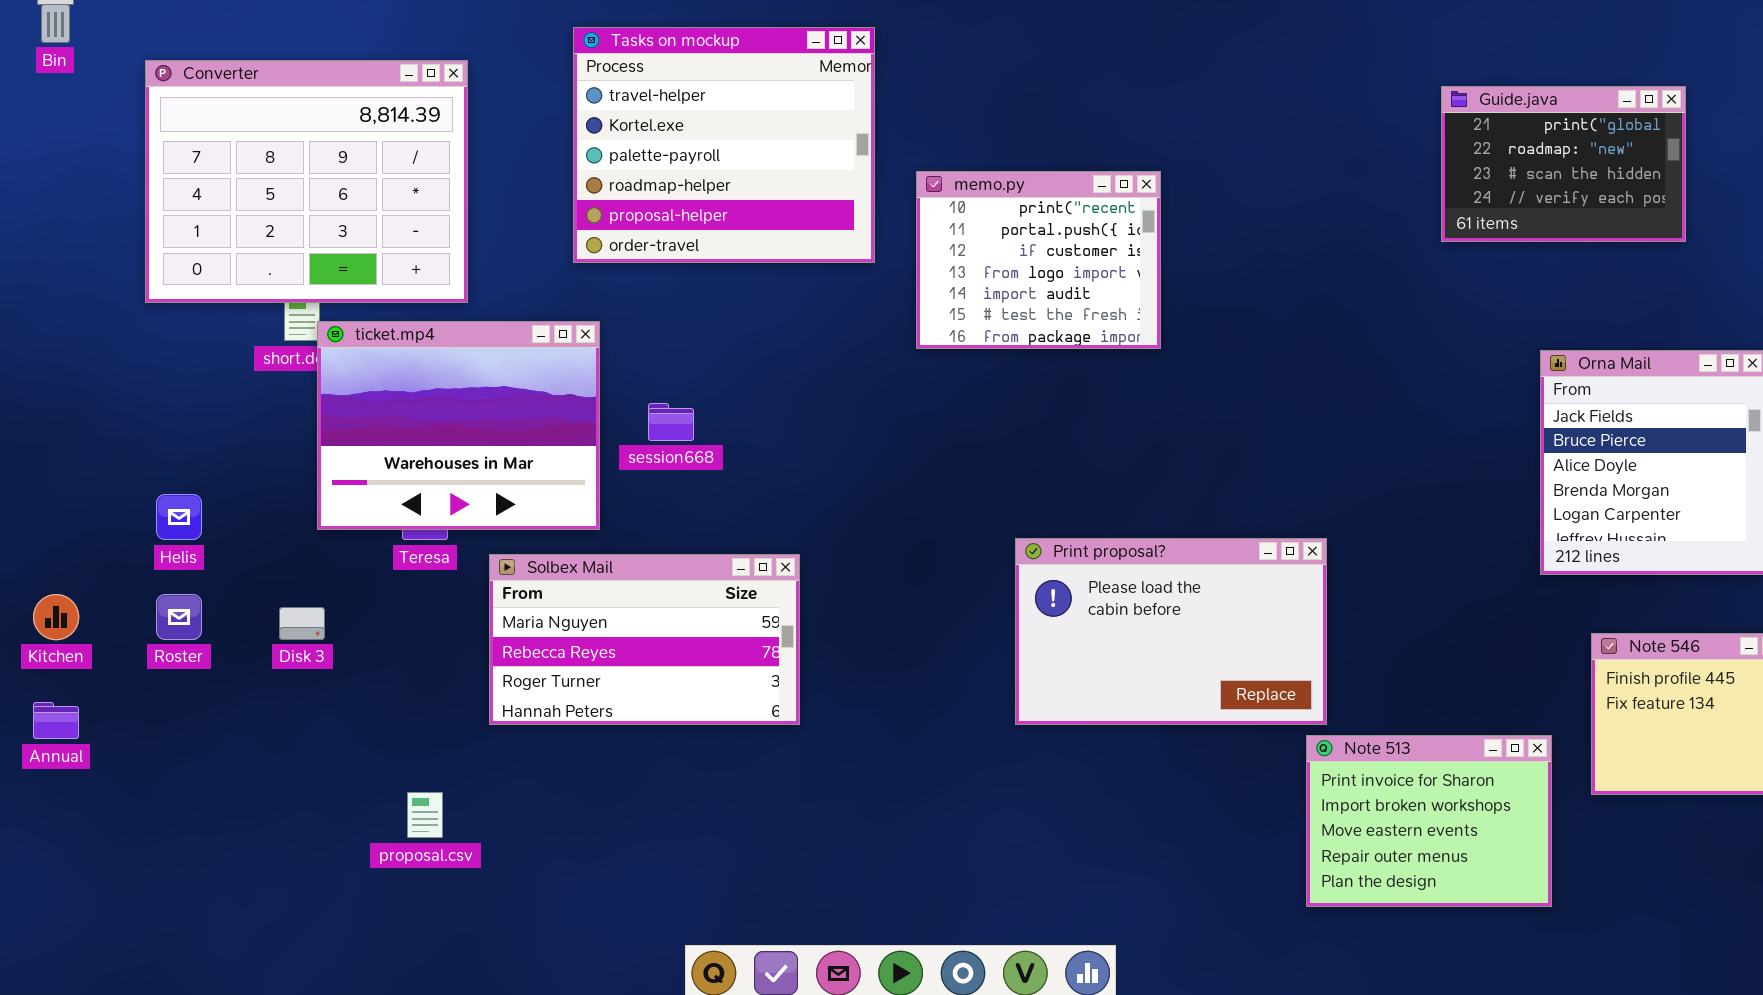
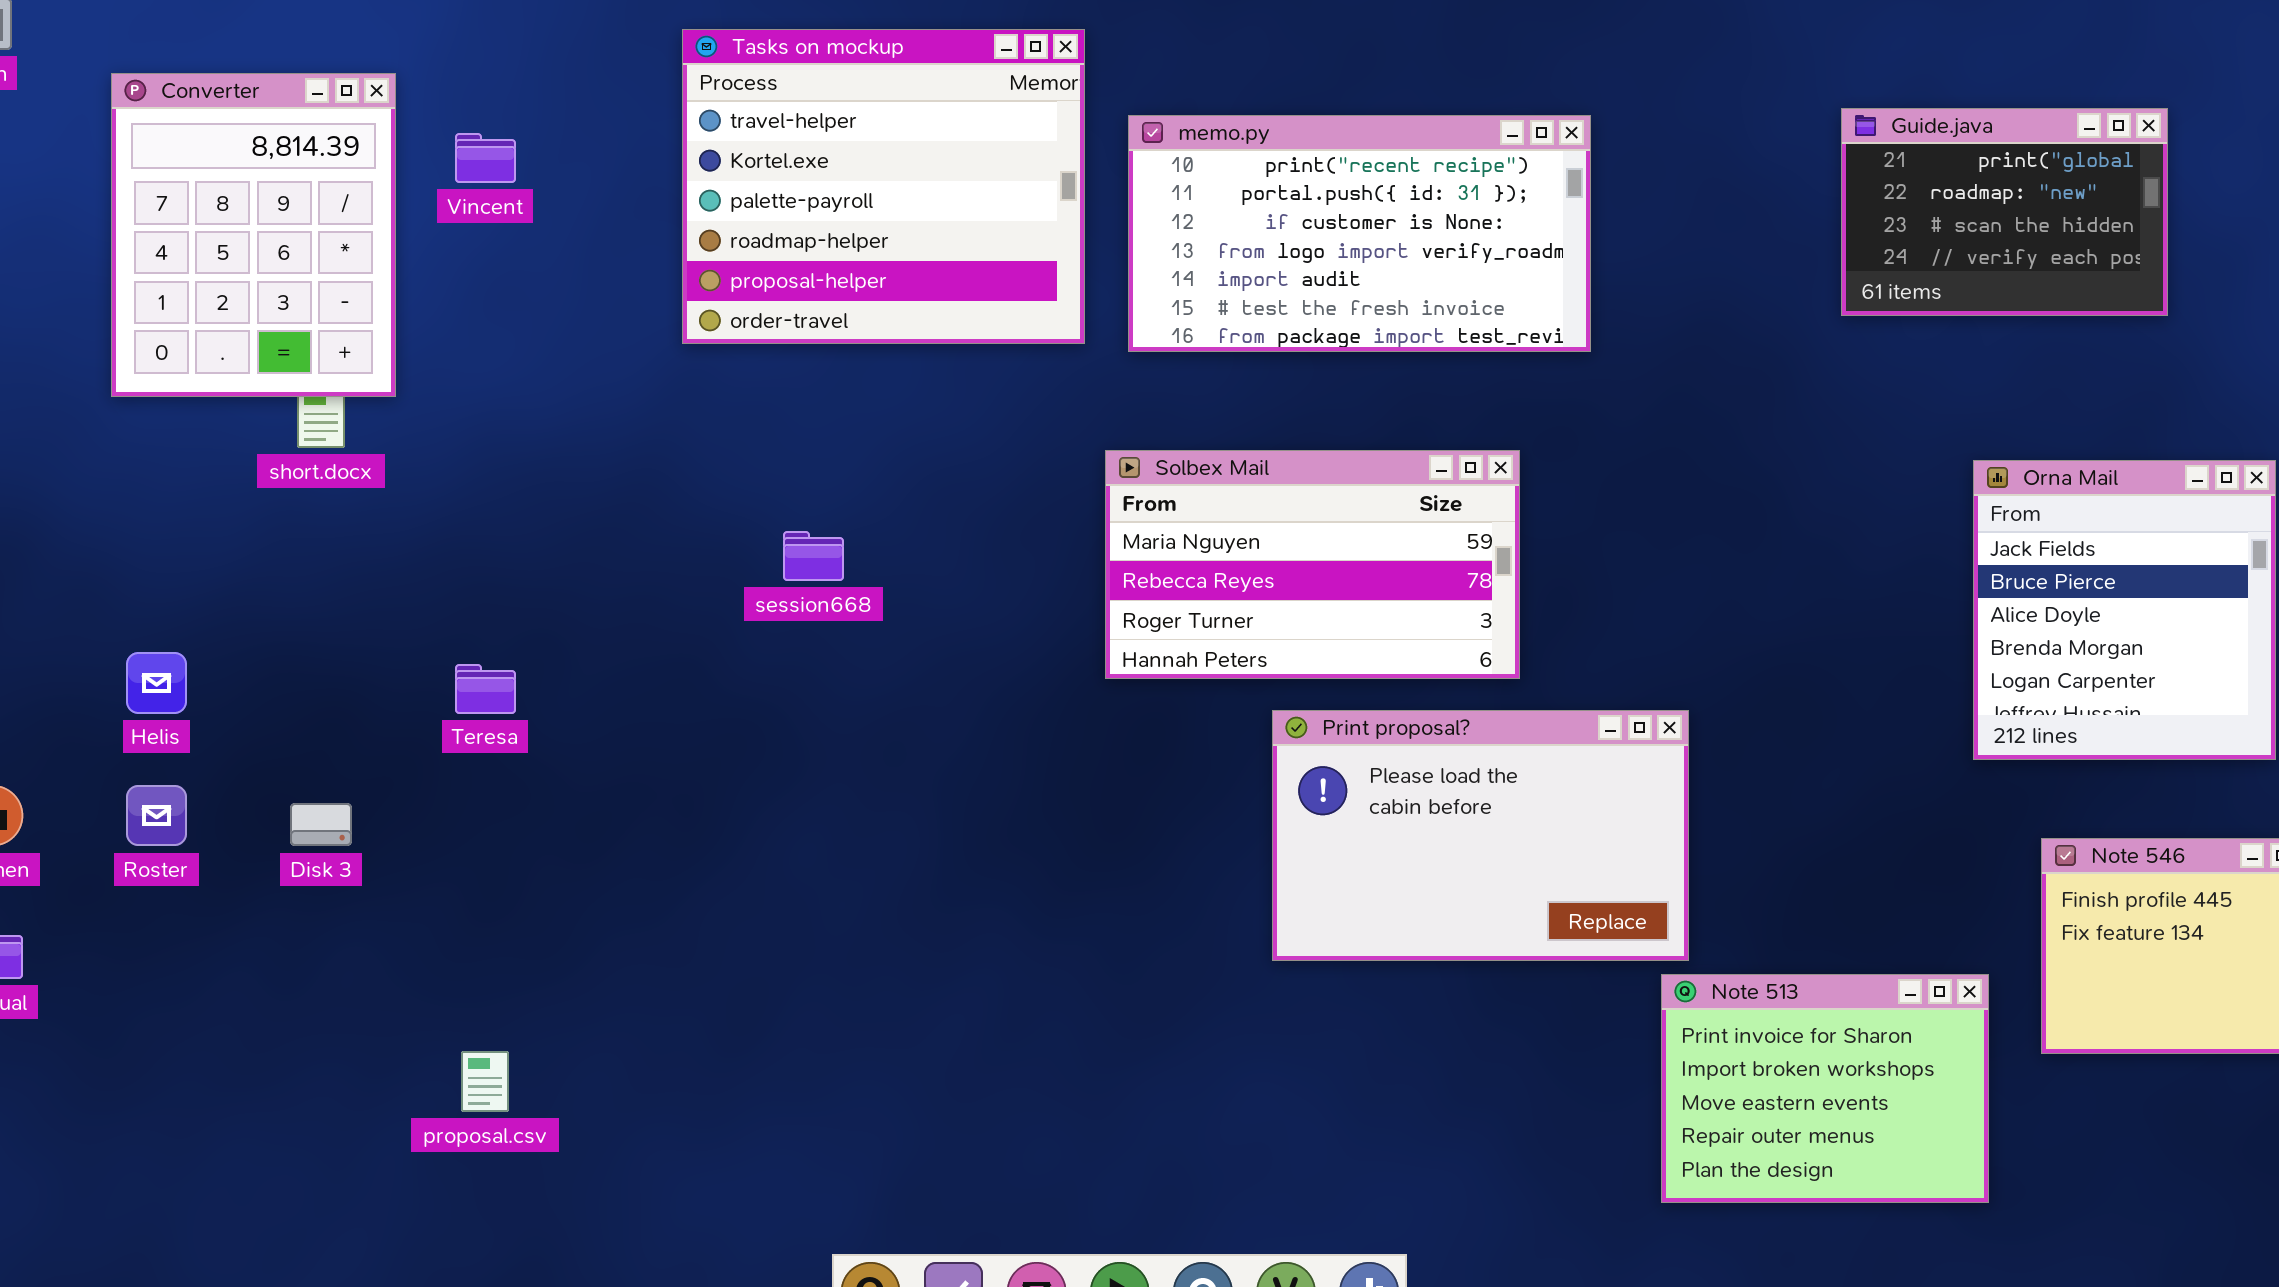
Converter: [145,60,468,303] -> [111,73,396,397], resized
memo.py: [916,171,1161,349] -> [1128,115,1591,352], moved, resized
ticket.mp4: [317,321,600,530] -> none, closed
Solbex Mail: [489,554,800,725] -> [1105,450,1520,679], moved

